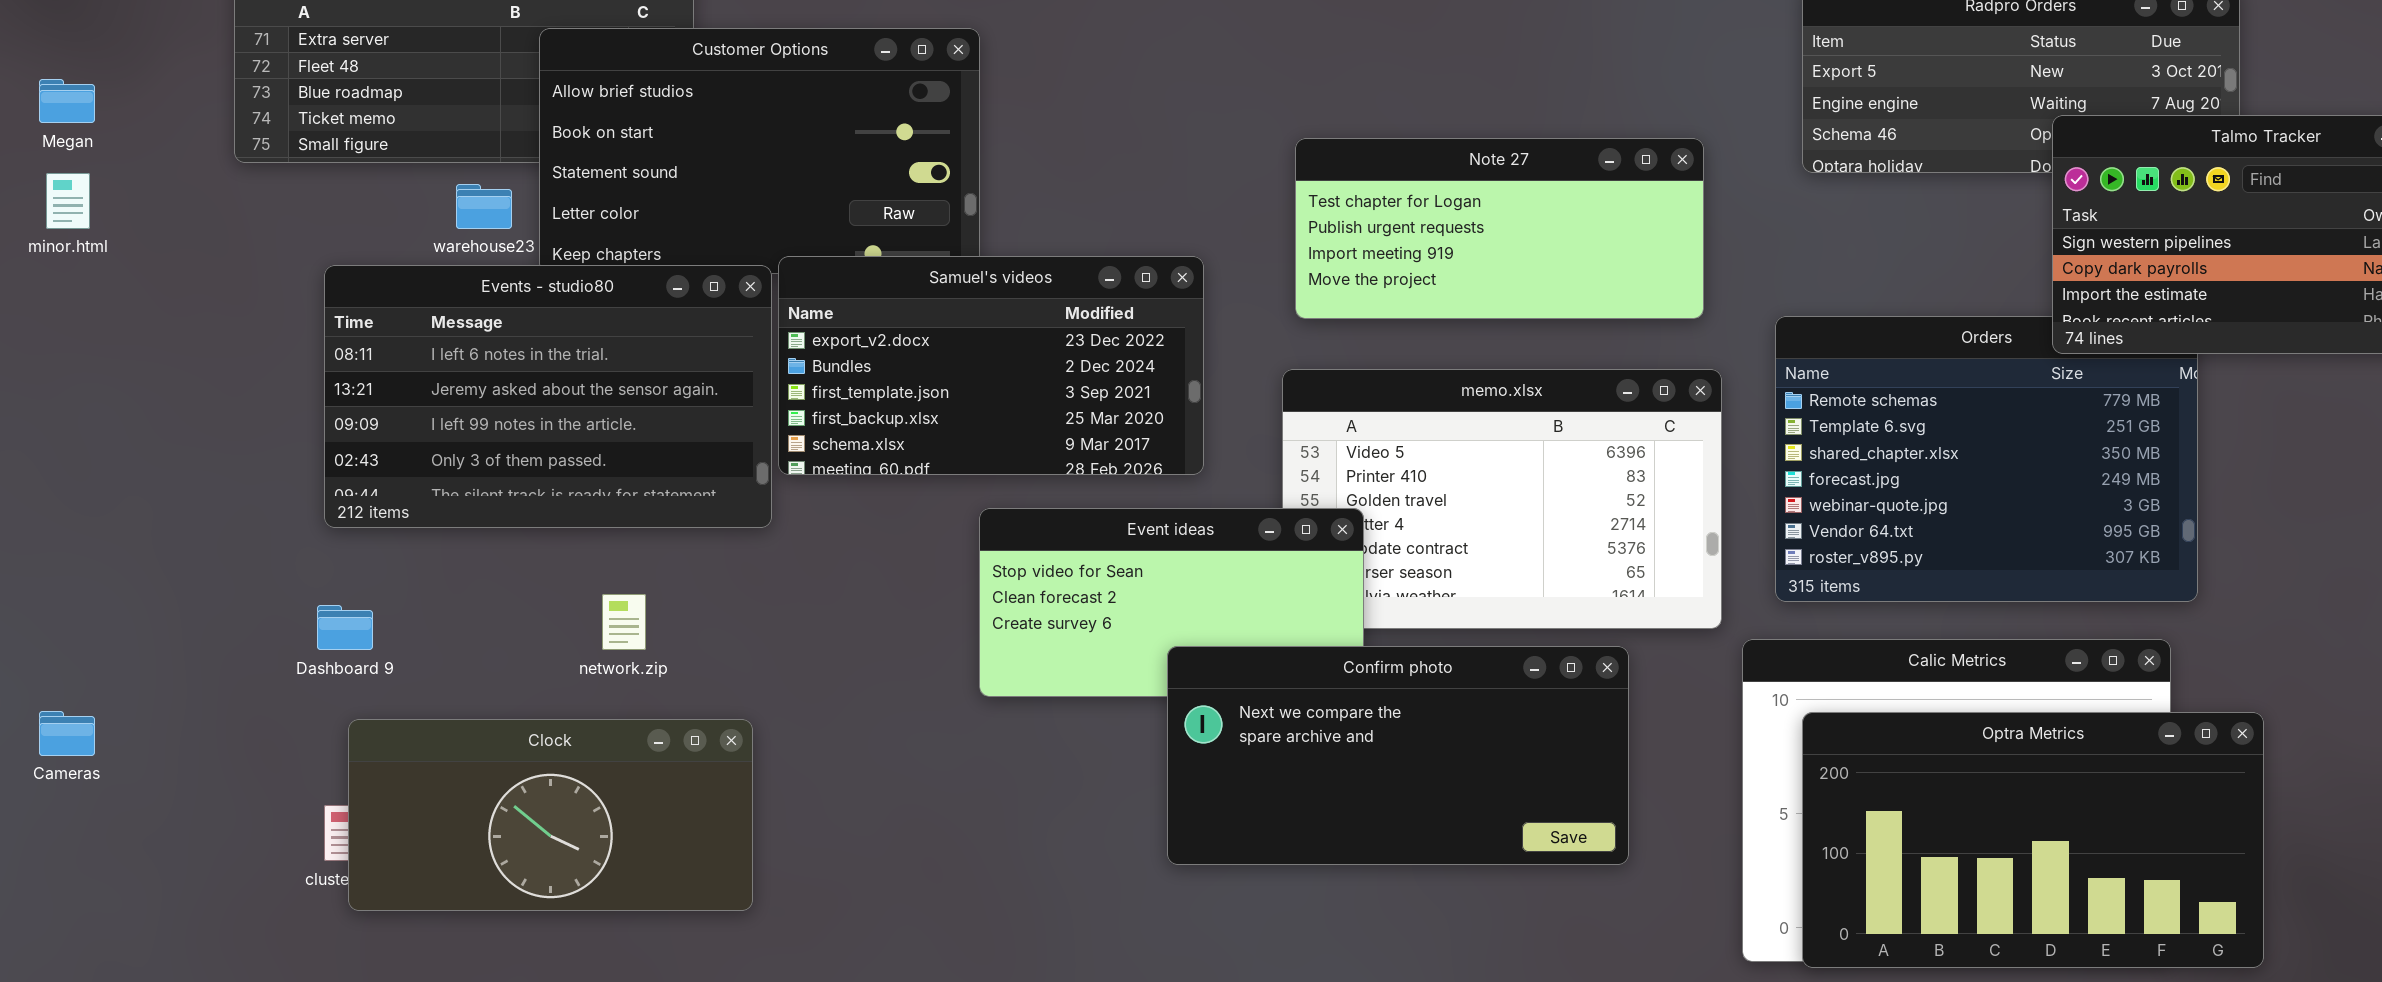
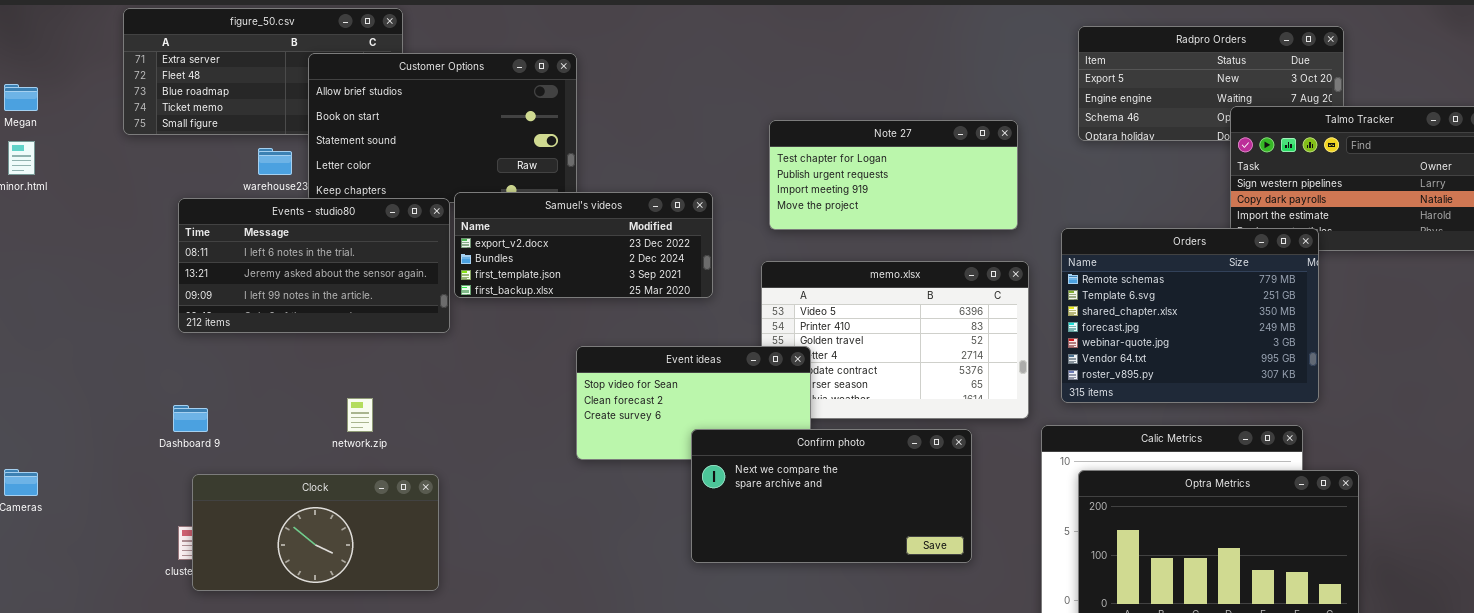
Samuel's videos: [778,256,1204,475] -> [454,192,713,298], resized
Events - studio80: [324,265,772,528] -> [178,198,450,333], resized
Orders: [1775,316,2198,602] -> [1061,228,1319,403], raised

